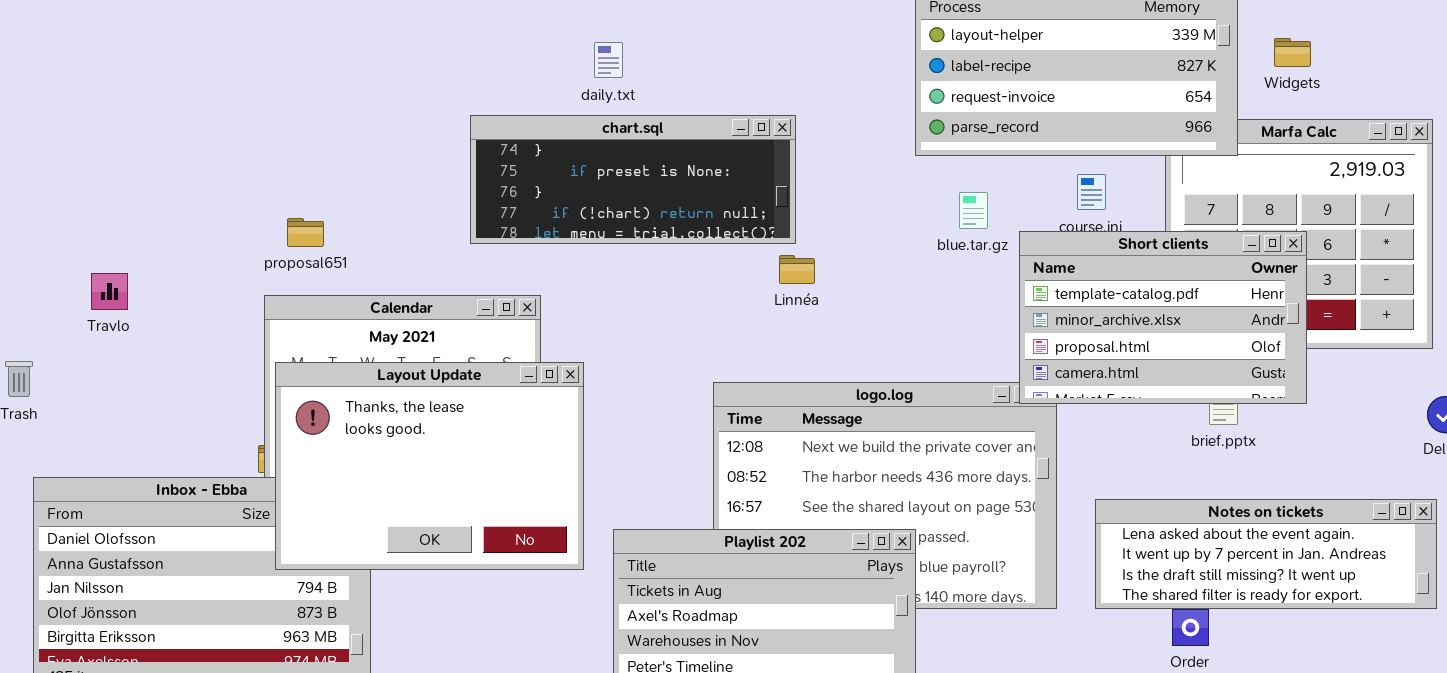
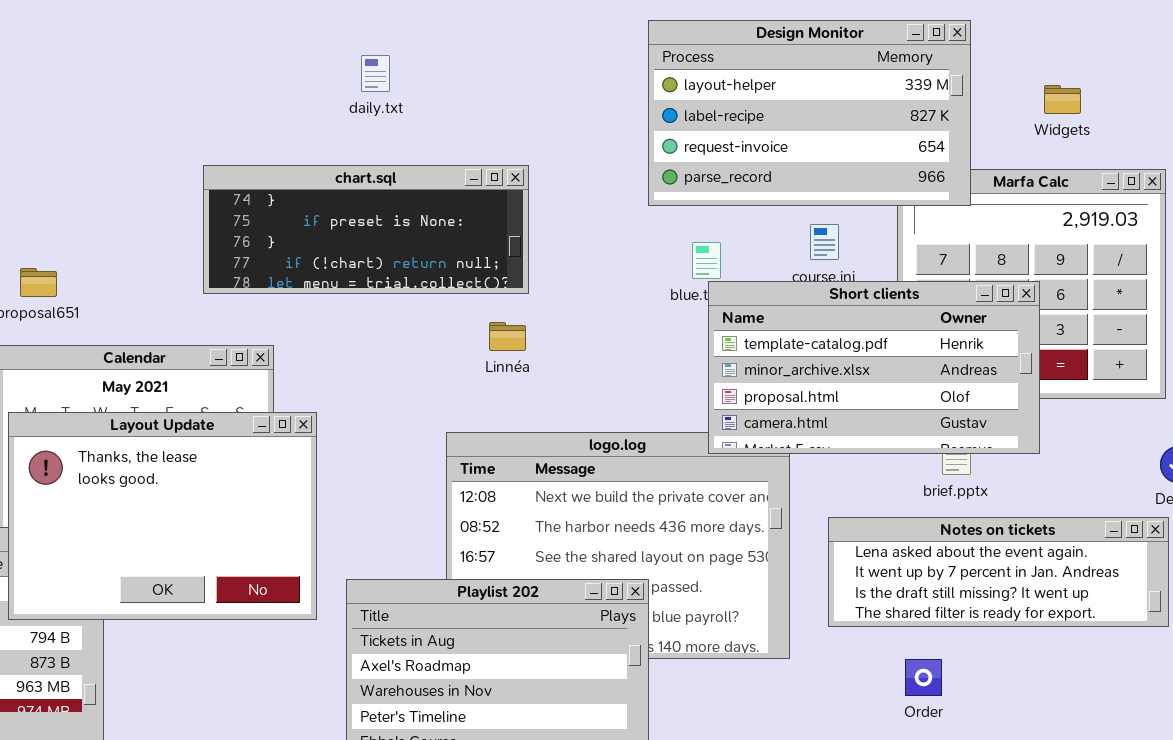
Widgets: [1274,38,1311,67] -> [1044,85,1081,114], moved
daily.txt: [594,42,623,78] -> [361,55,390,92], moved
Short clients: [1019,231,1307,404] -> [708,281,1040,454], resized
Linnéa: [779,255,815,284] -> [489,322,526,351], moved
Notes on tickets: [1095,499,1437,609] -> [828,517,1169,627], moved

